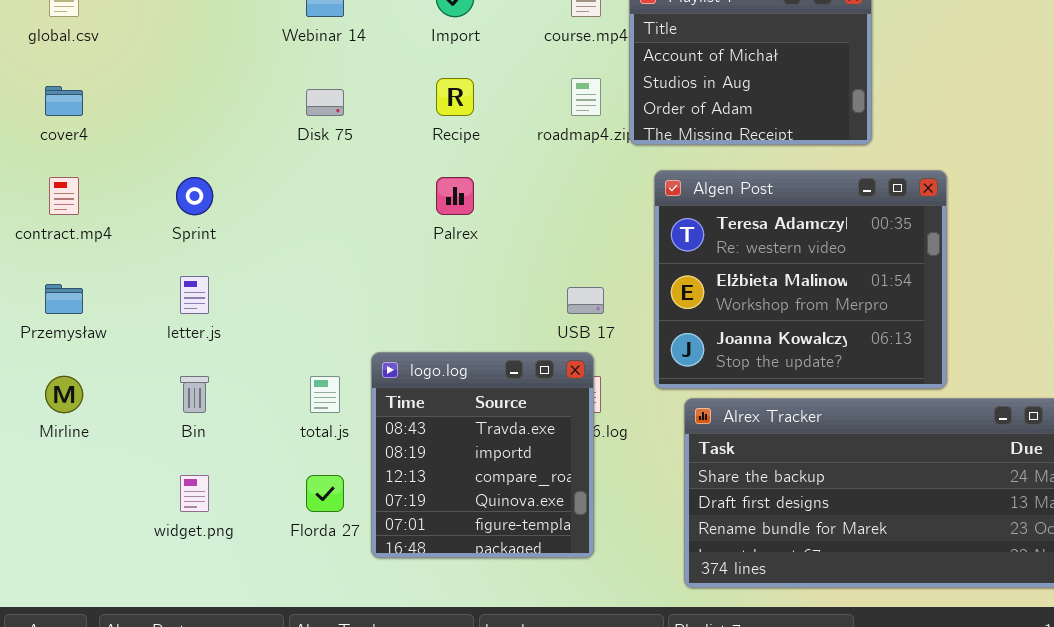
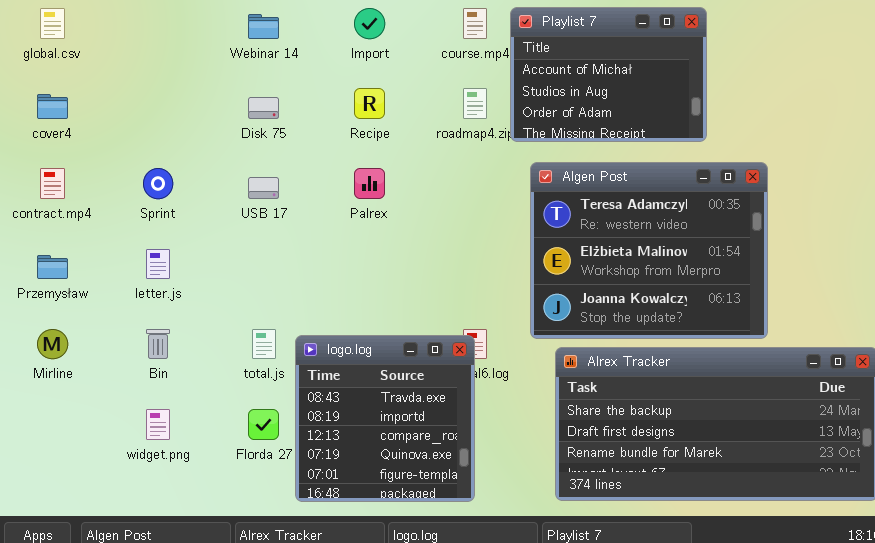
USB 17: [567,287,604,314] -> [248,177,279,199], moved
logo.log: [371,352,594,558] -> [295,335,475,502], moved

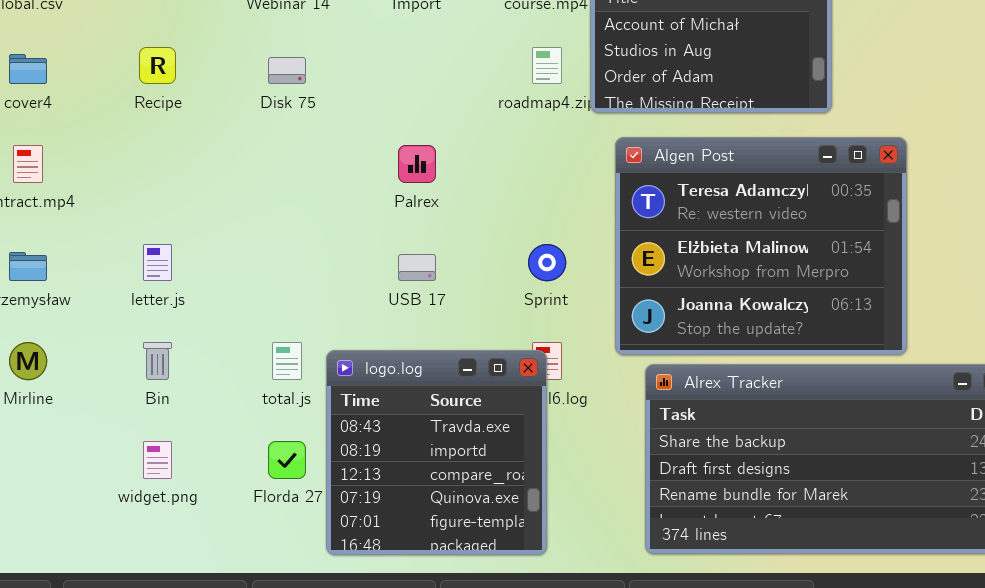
Recipe: [354,88,385,119] -> [139,47,176,84], moved
Sprint: [143,168,173,199] -> [528,244,566,281], moved
USB 17: [248,177,279,199] -> [398,254,436,281], moved

